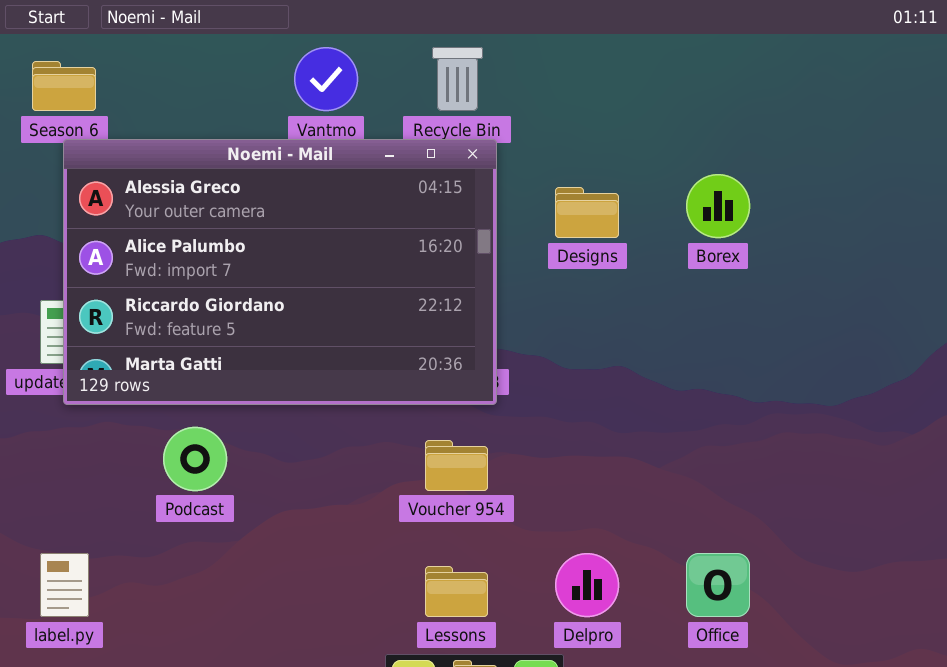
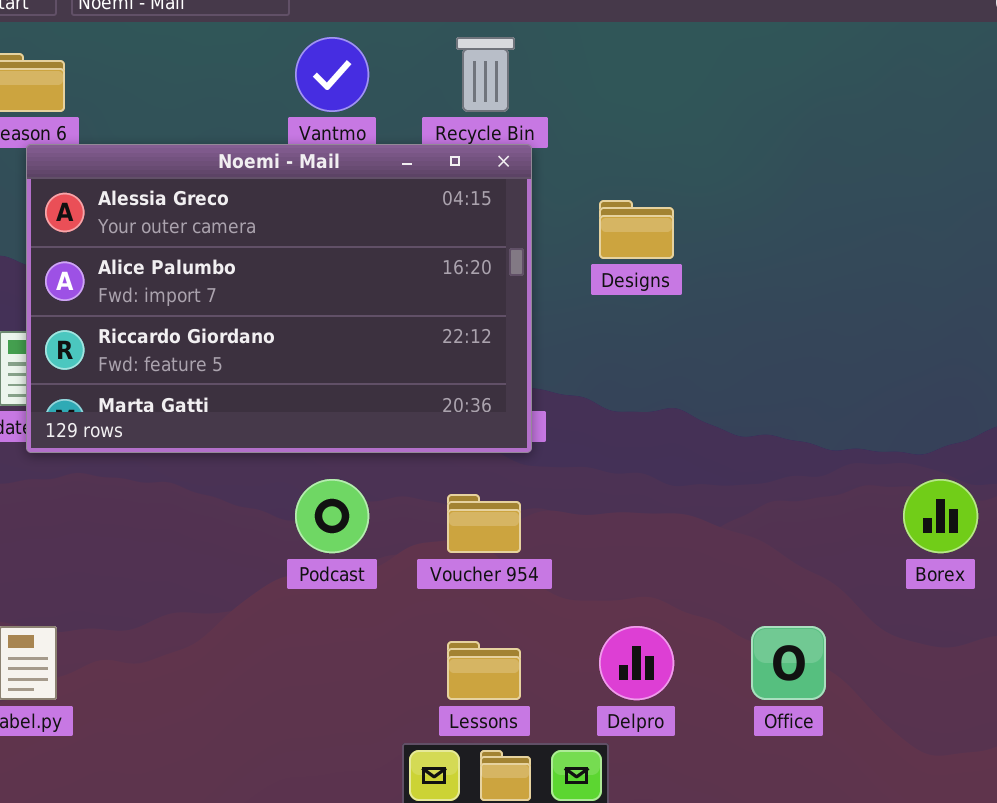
Borex: [686,174,750,238] -> [903,479,978,553], moved
Podcast: [163,427,227,491] -> [295,479,369,553], moved

